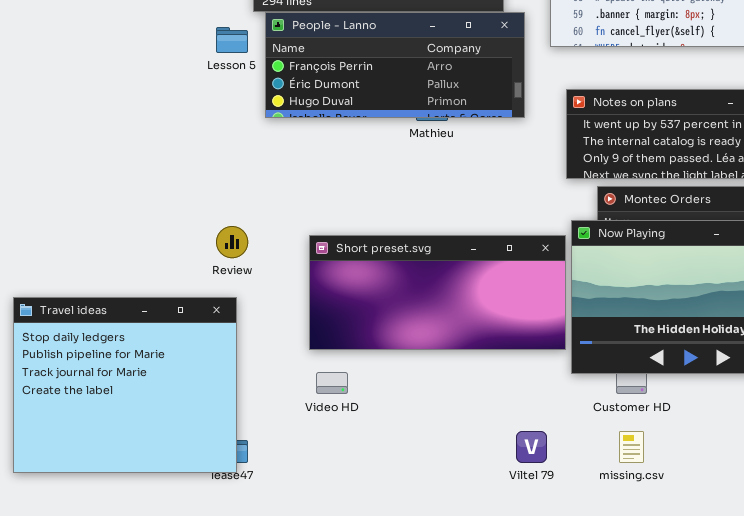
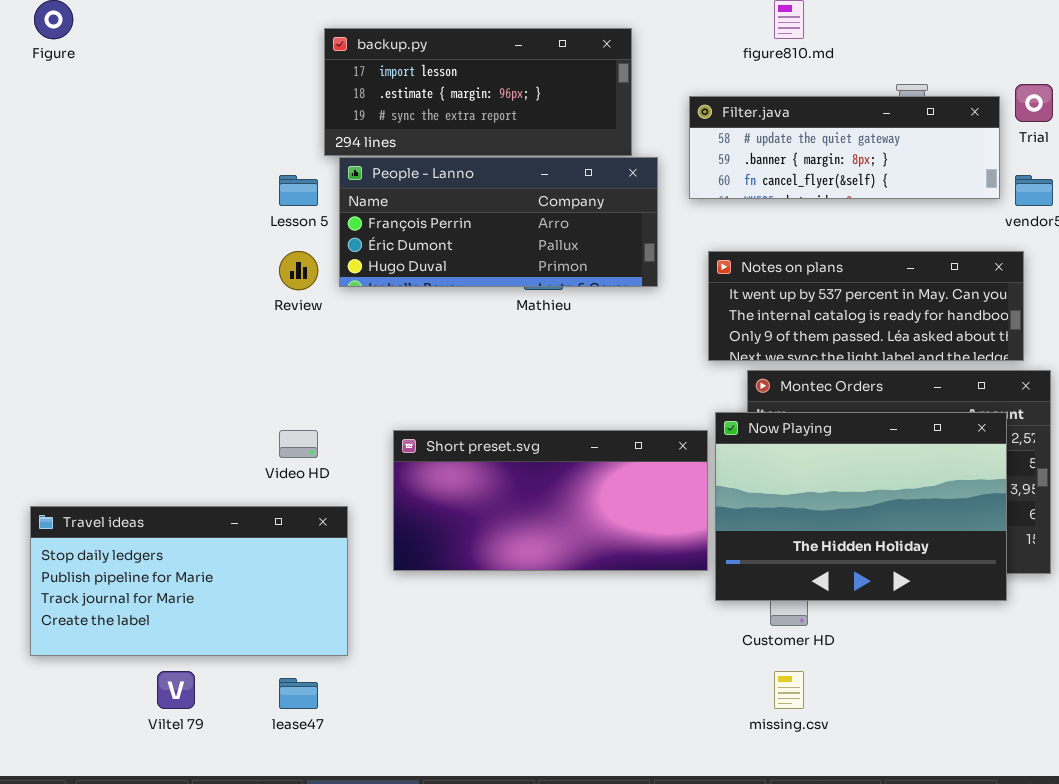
Review: [216,226,248,258] -> [279,251,318,290], moved
Travel ideas: [13,297,237,473] -> [30,506,348,656], resized
Video HD: [316,372,348,394] -> [279,430,318,458], moved
Viltel 79: [516,431,547,463] -> [157,671,195,709], moved

